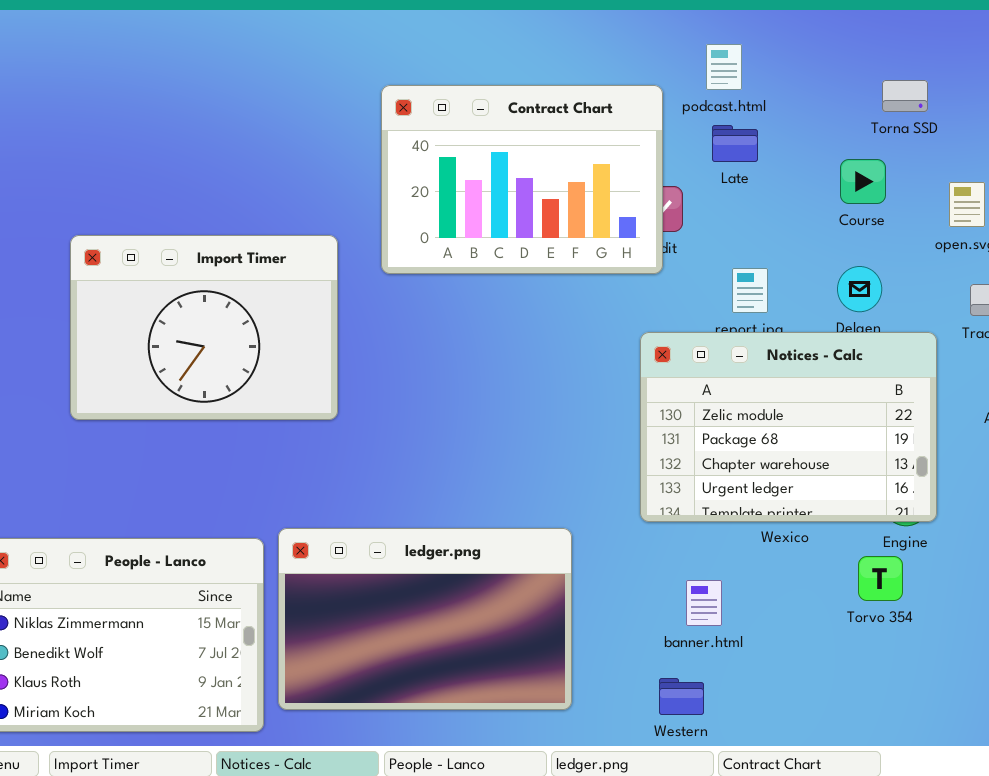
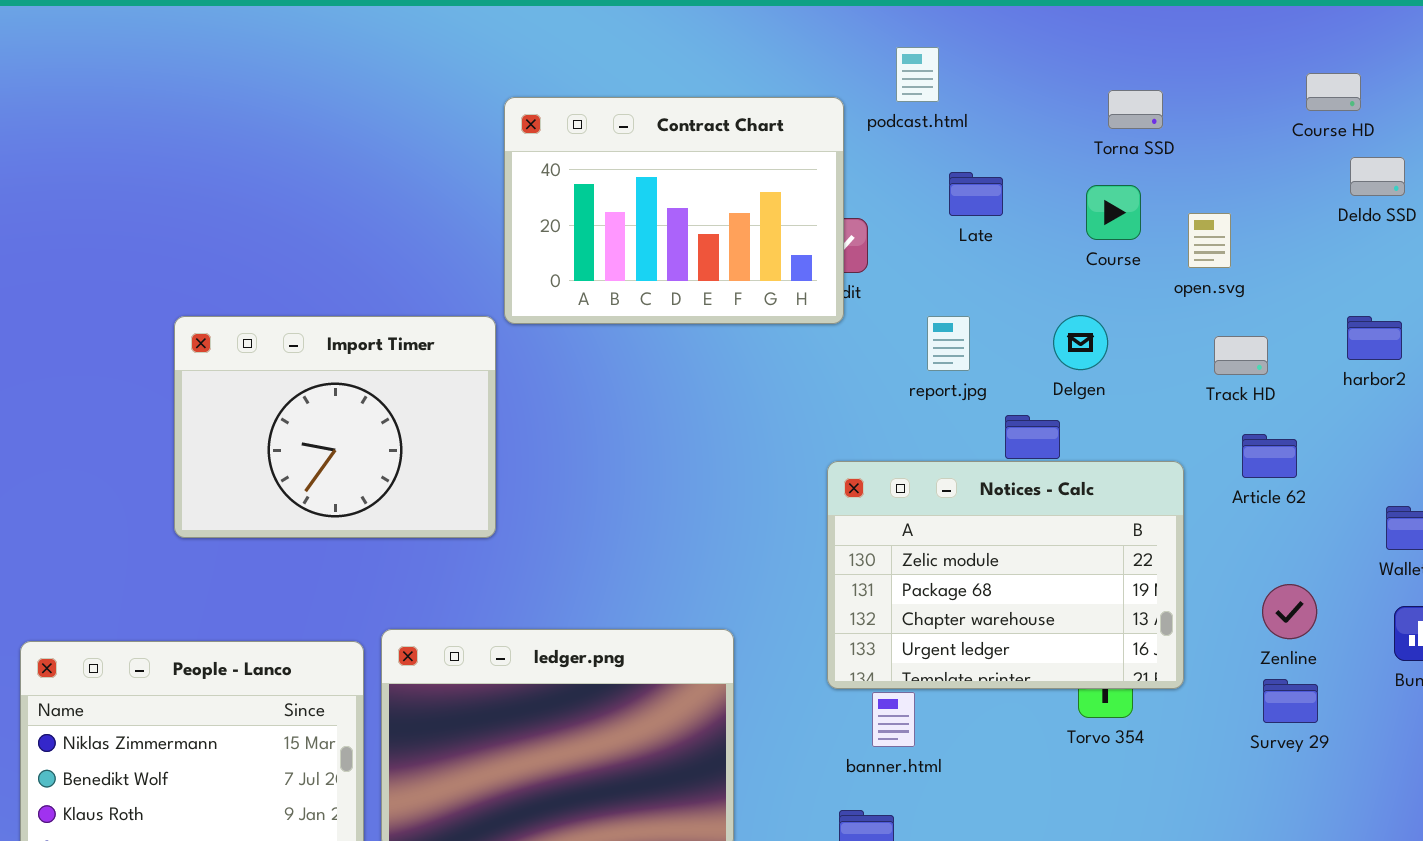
Late: [712,125,758,162] -> [949,172,1003,216], moved
Course: [840,159,886,204] -> [1086,185,1141,240], moved
Import Timer: [70,235,338,420] -> [174,316,496,538], moved
Notices - Calc: [640,332,937,522] -> [827,461,1184,689], moved

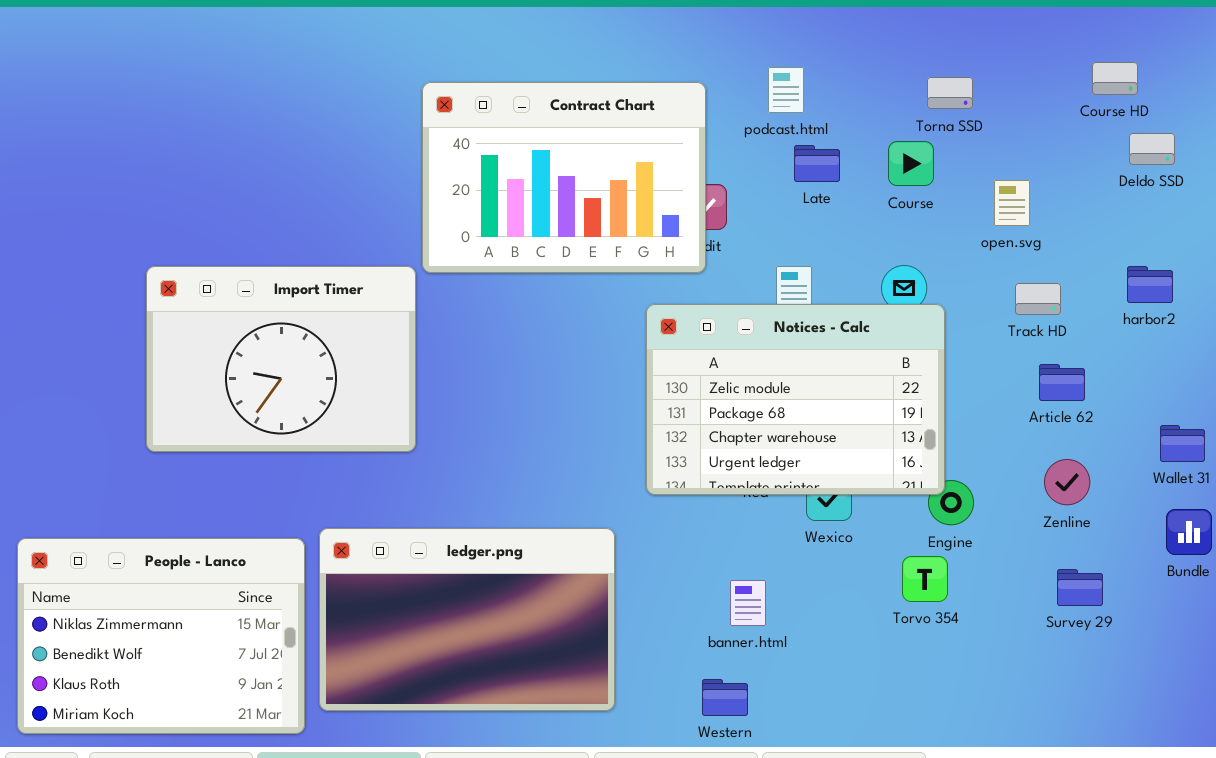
podcast.html: [896,47,939,102] -> [768,67,804,113], moved
Course: [1086,185,1141,240] -> [888,141,934,186], moved
Notices - Calc: [827,461,1184,689] -> [646,304,945,495], moved
Zenline: [1262,584,1317,639] -> [1044,459,1090,505], moved

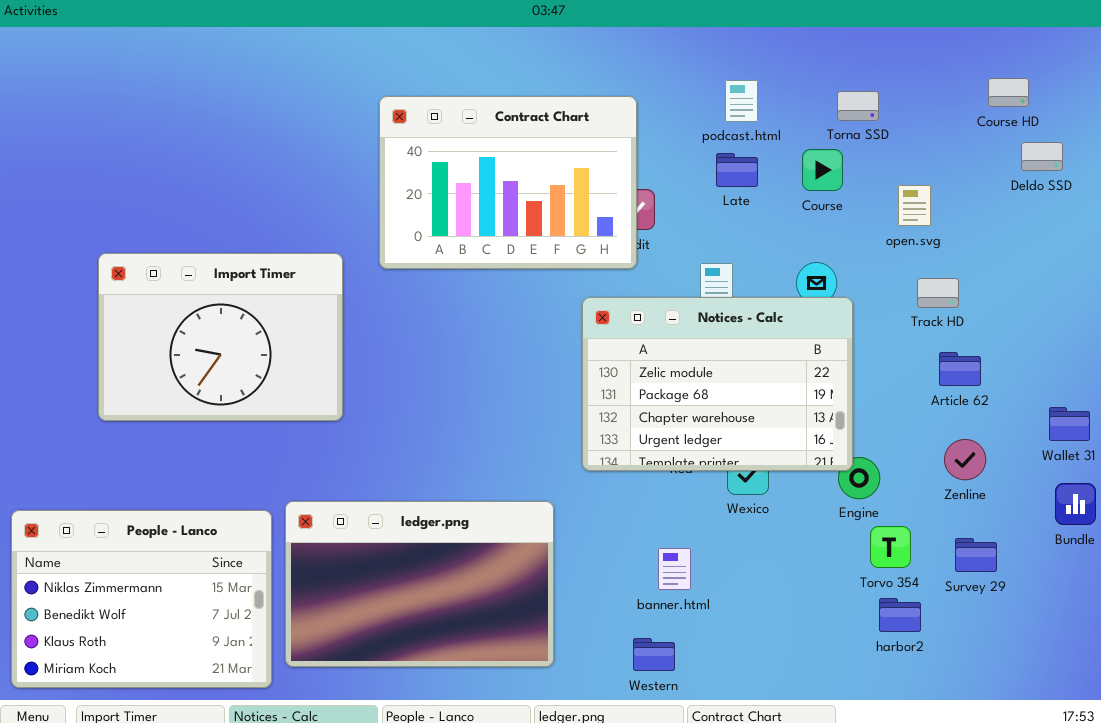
podcast.html: [768,67,804,113] -> [725,80,758,122], moved
Import Timer: [146,266,416,452] -> [98,253,343,421], moved
harbor2: [1127,266,1173,303] -> [879,598,921,632], moved
Torvo 354: [902,556,948,602] -> [870,526,911,568], moved

